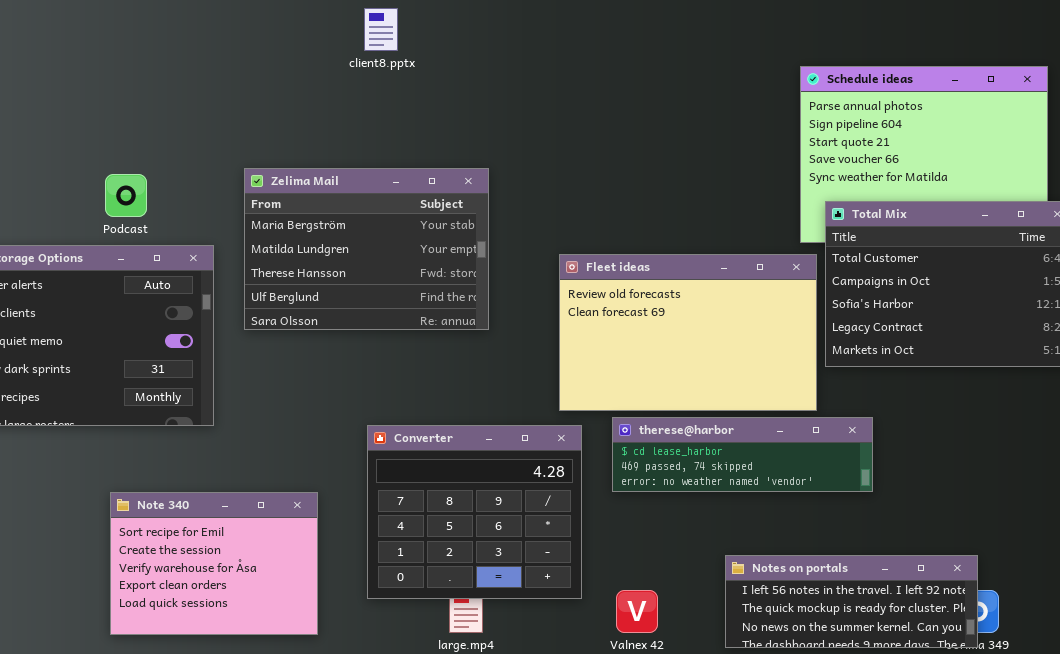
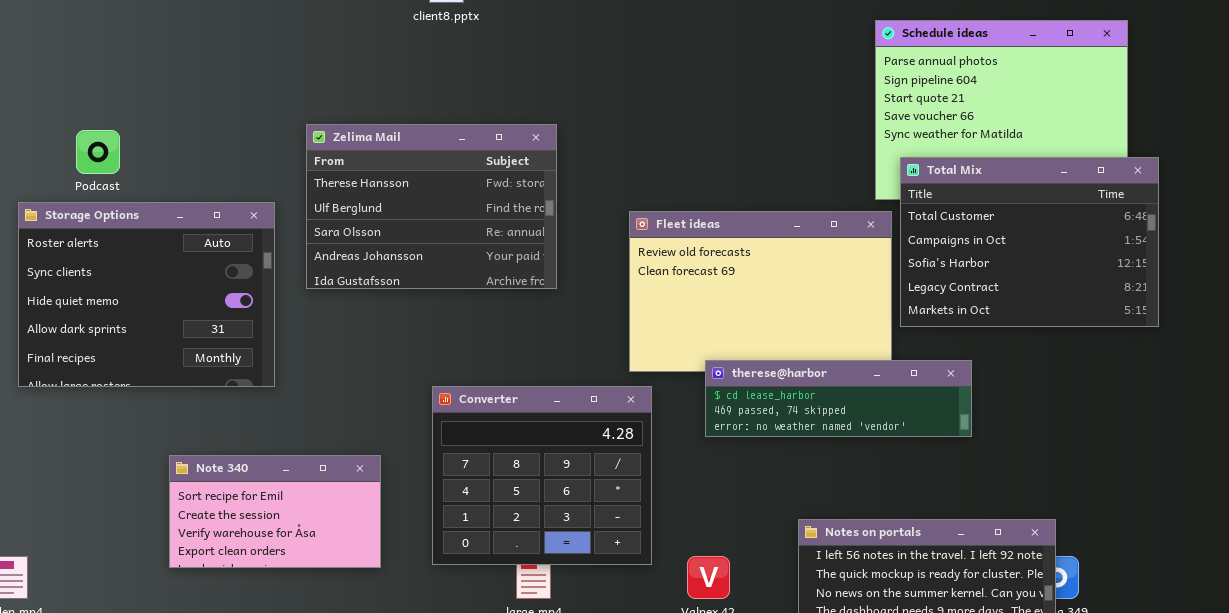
Zelima Mail: [244,168,489,330] -> [306,124,557,289], scrolled down 2 rows
Podcast: [105,174,147,217] -> [76,130,120,174], moved
therese@harbor: [612,417,873,492] -> [705,360,972,437], moved
Note 340: [110,492,318,635] -> [169,455,381,568], resized

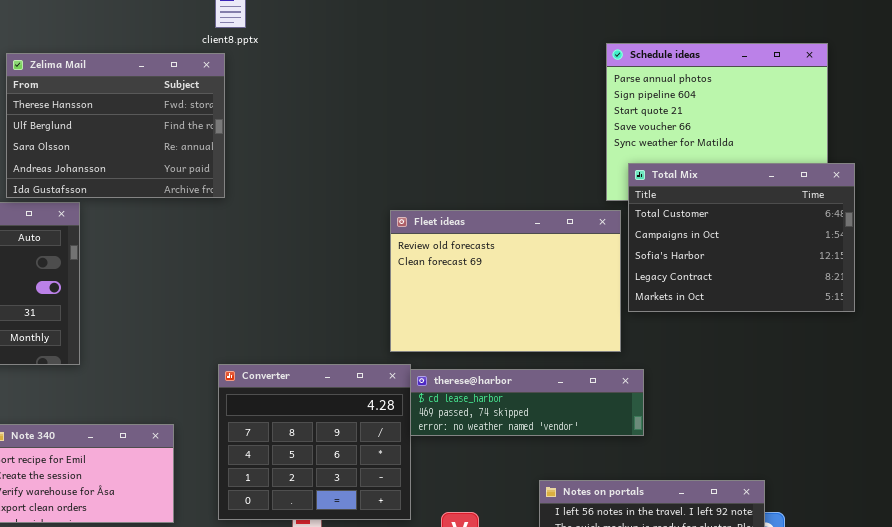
Zelima Mail: [306,124,557,289] -> [6,53,225,198], moved
therese@harbor: [705,360,972,437] -> [410,369,644,436], moved

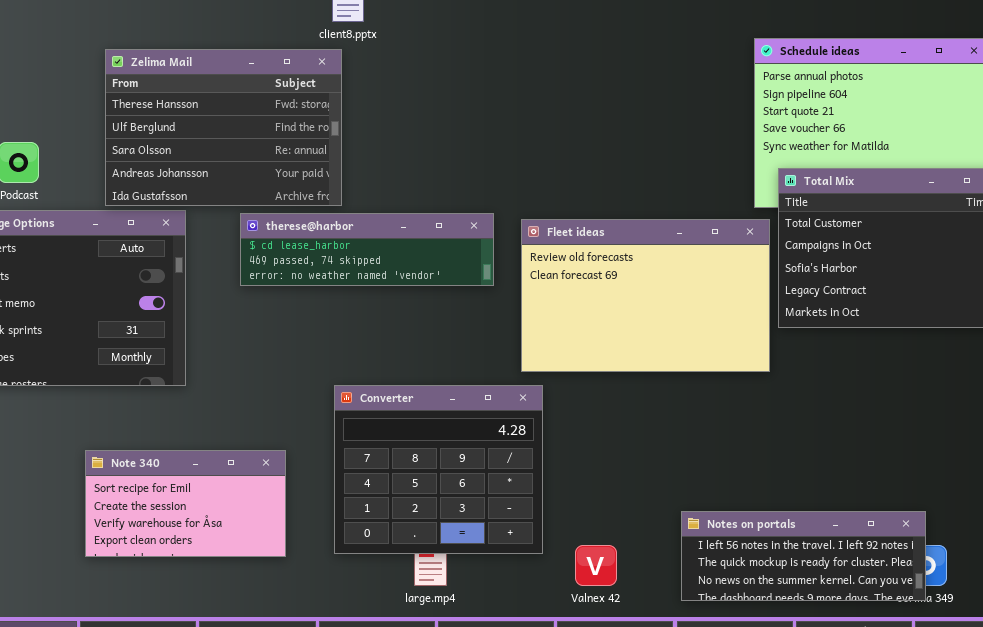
therese@harbor: [410,369,644,436] -> [240,213,494,286], moved

